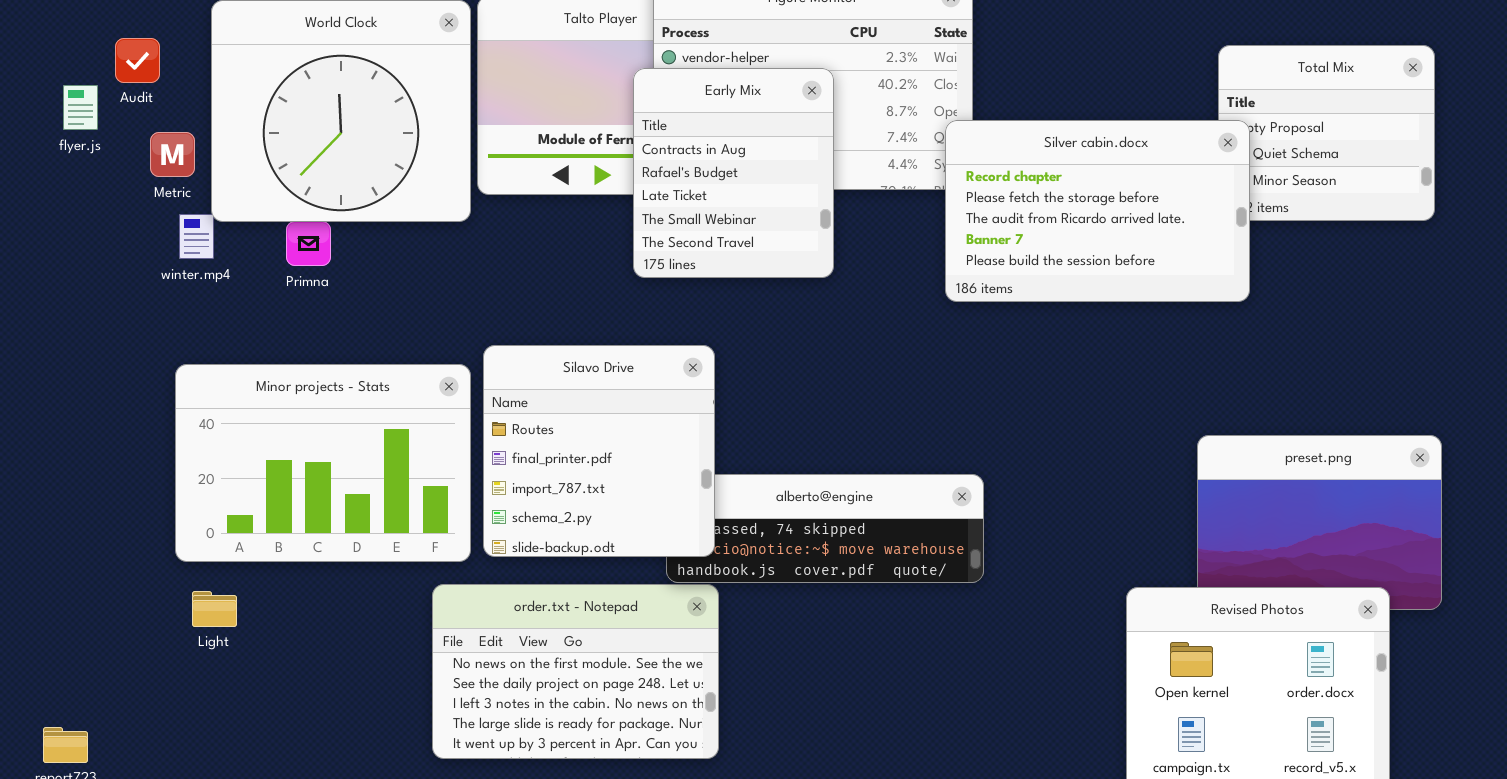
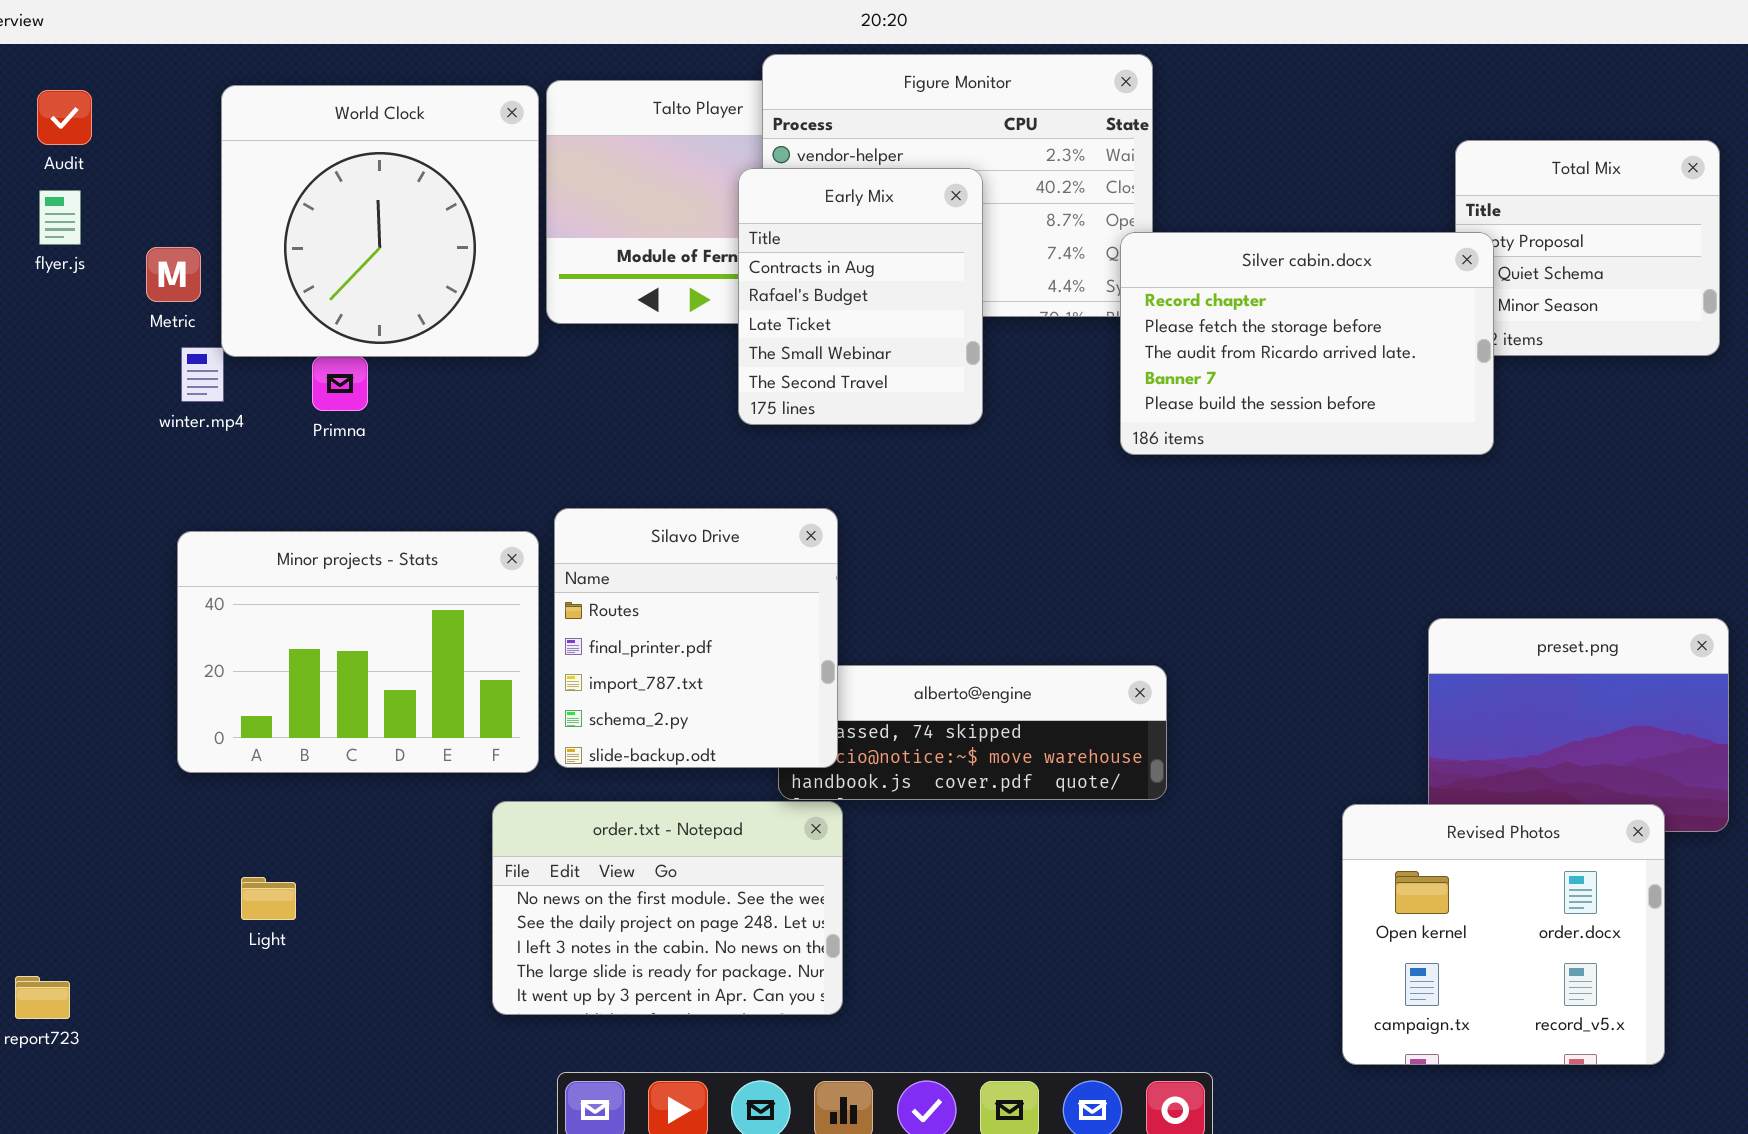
Audit: [115,38,160,83] -> [37,90,92,145], moved
Light: [192,591,237,627] -> [241,877,296,920], moved

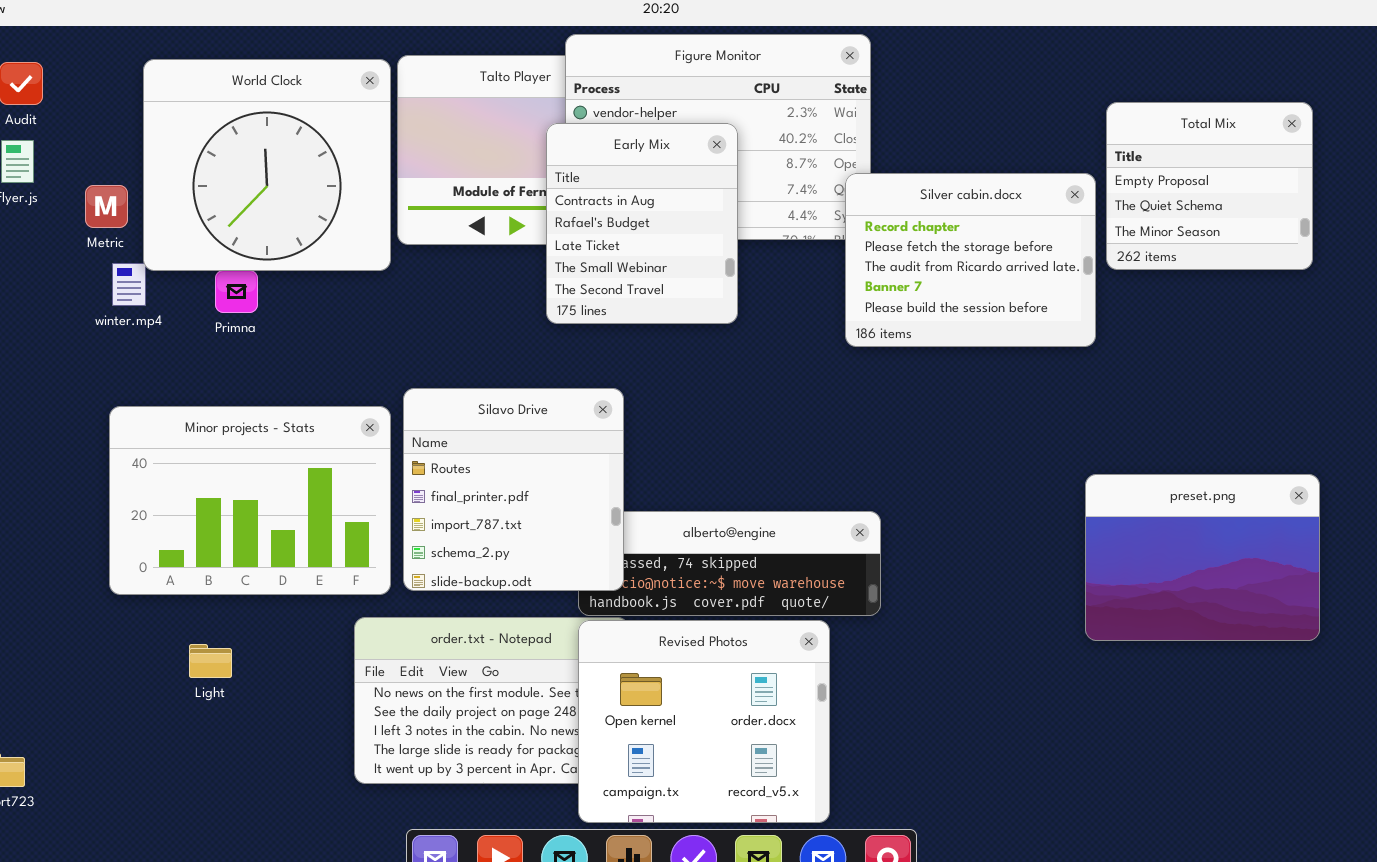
Silver cabin.docx: [1120,232,1494,455] -> [845,173,1096,347], resized
Revised Photos: [1342,804,1665,1065] -> [578,620,830,823], moved
Light: [241,877,296,920] -> [189,644,232,678], moved

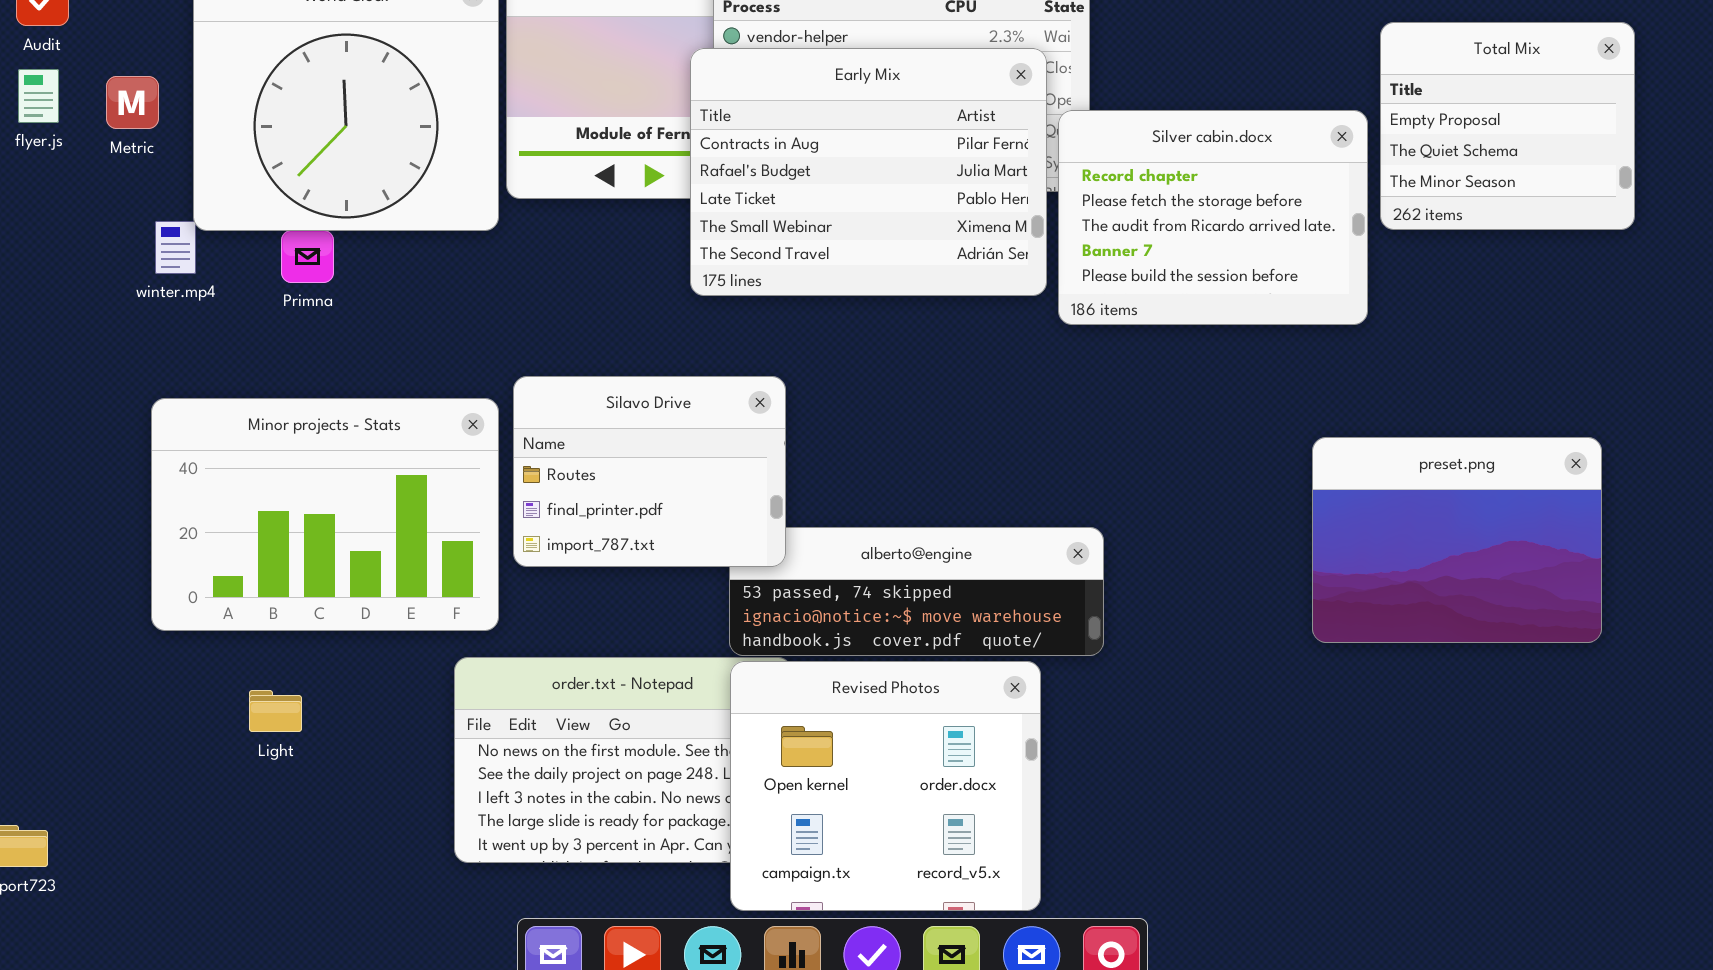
Early Mix: [546,123,738,324] -> [690,48,1047,296], resized
Metric: [85,185,128,228] -> [106,76,159,129], moved
Silavo Drive: [403,388,624,591] -> [513,376,786,567], resized
preset.png: [1085,474,1320,641] -> [1312,437,1602,643], moved

